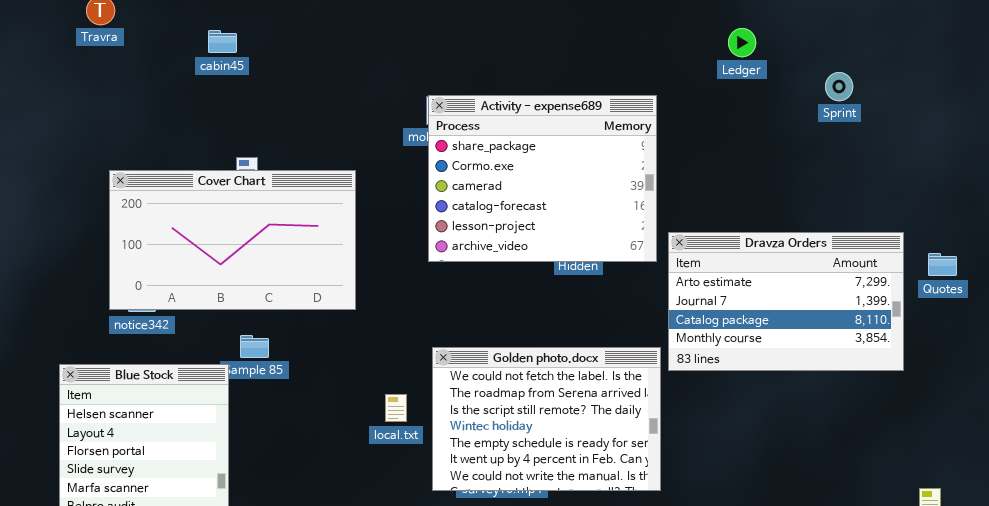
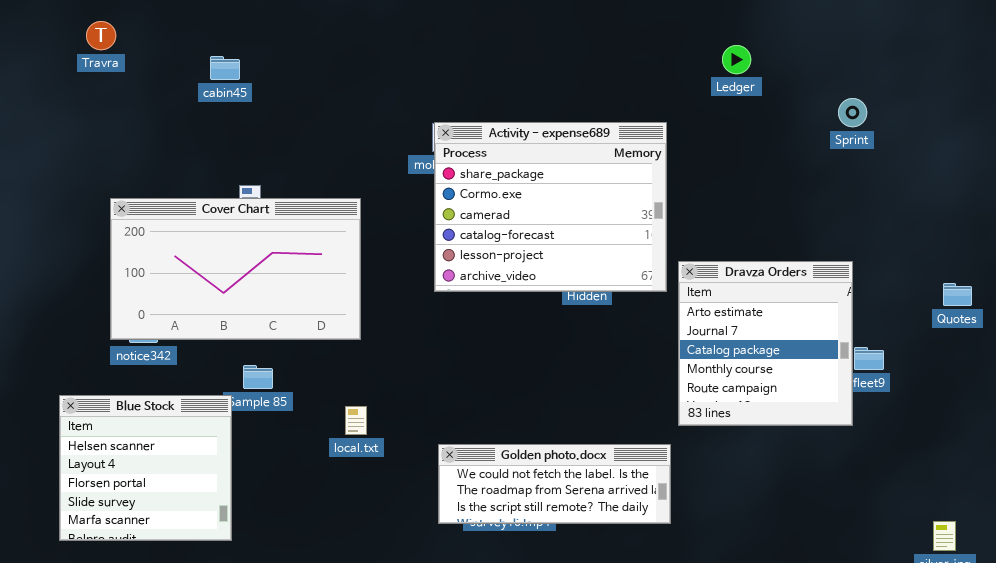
Ledger: [728,28,756,57] -> [722,45,751,74], moved
Dravza Orders: [668,232,904,371] -> [678,261,853,426], resized
Golden photo.docx: [432,347,661,491] -> [438,444,671,524], resized
local.txt: [385,394,407,422] -> [345,406,367,435], moved

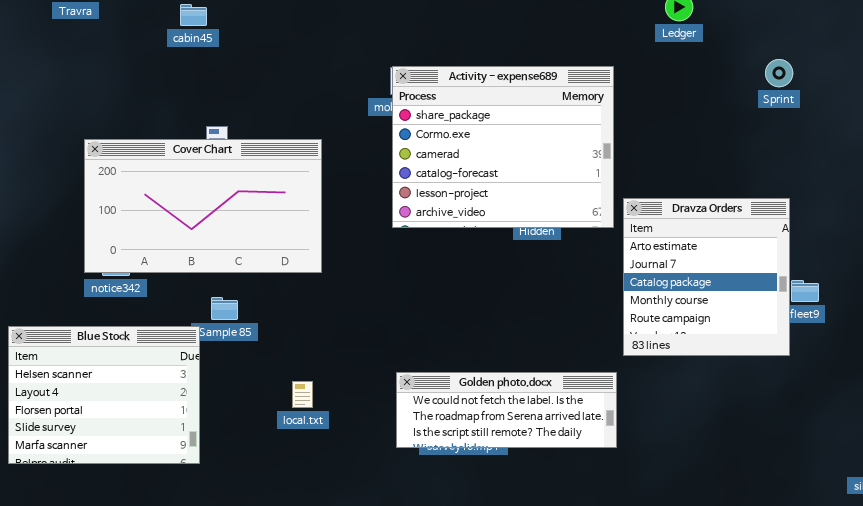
Sprint: [838,98,867,127] -> [765,59,793,87], moved
Blue Stock: [59,395,232,541] -> [8,326,200,464], resized
local.txt: [345,406,367,435] -> [292,381,313,408], moved

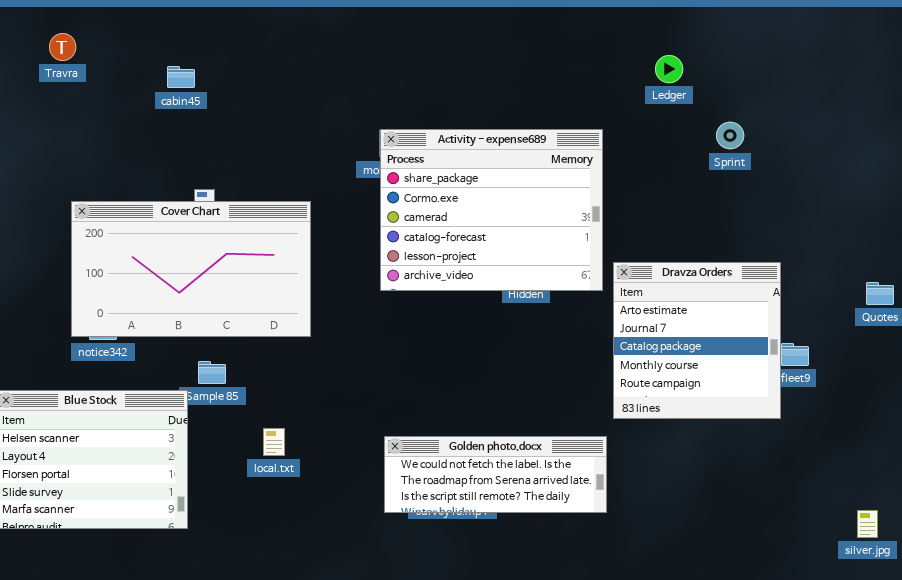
Sprint: [765,59,793,87] -> [716,122,744,149], moved
local.txt: [292,381,313,408] -> [263,428,285,456], moved

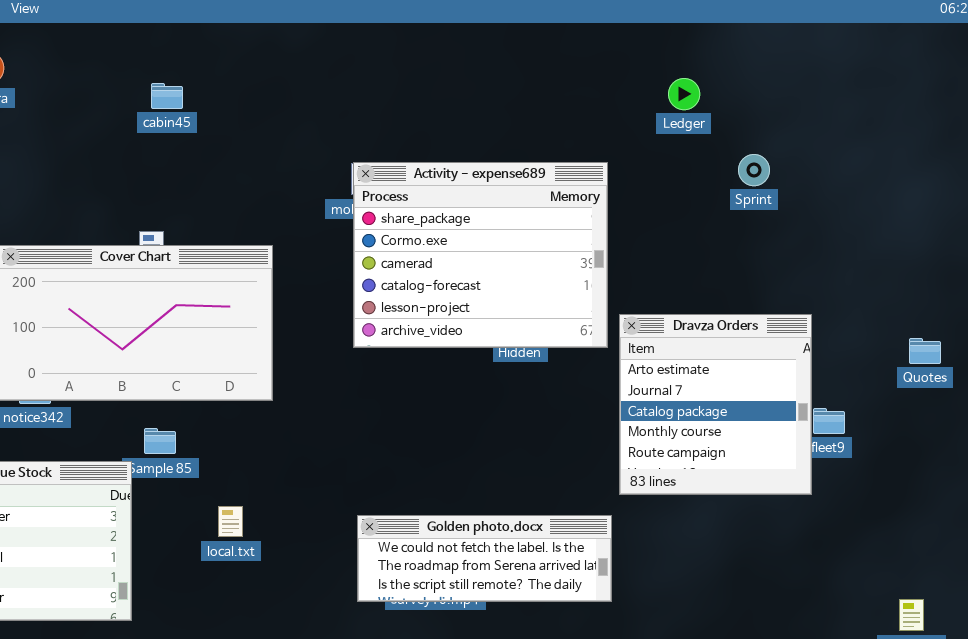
cabin45: [167,66,195,88] -> [151,83,183,109], moved

